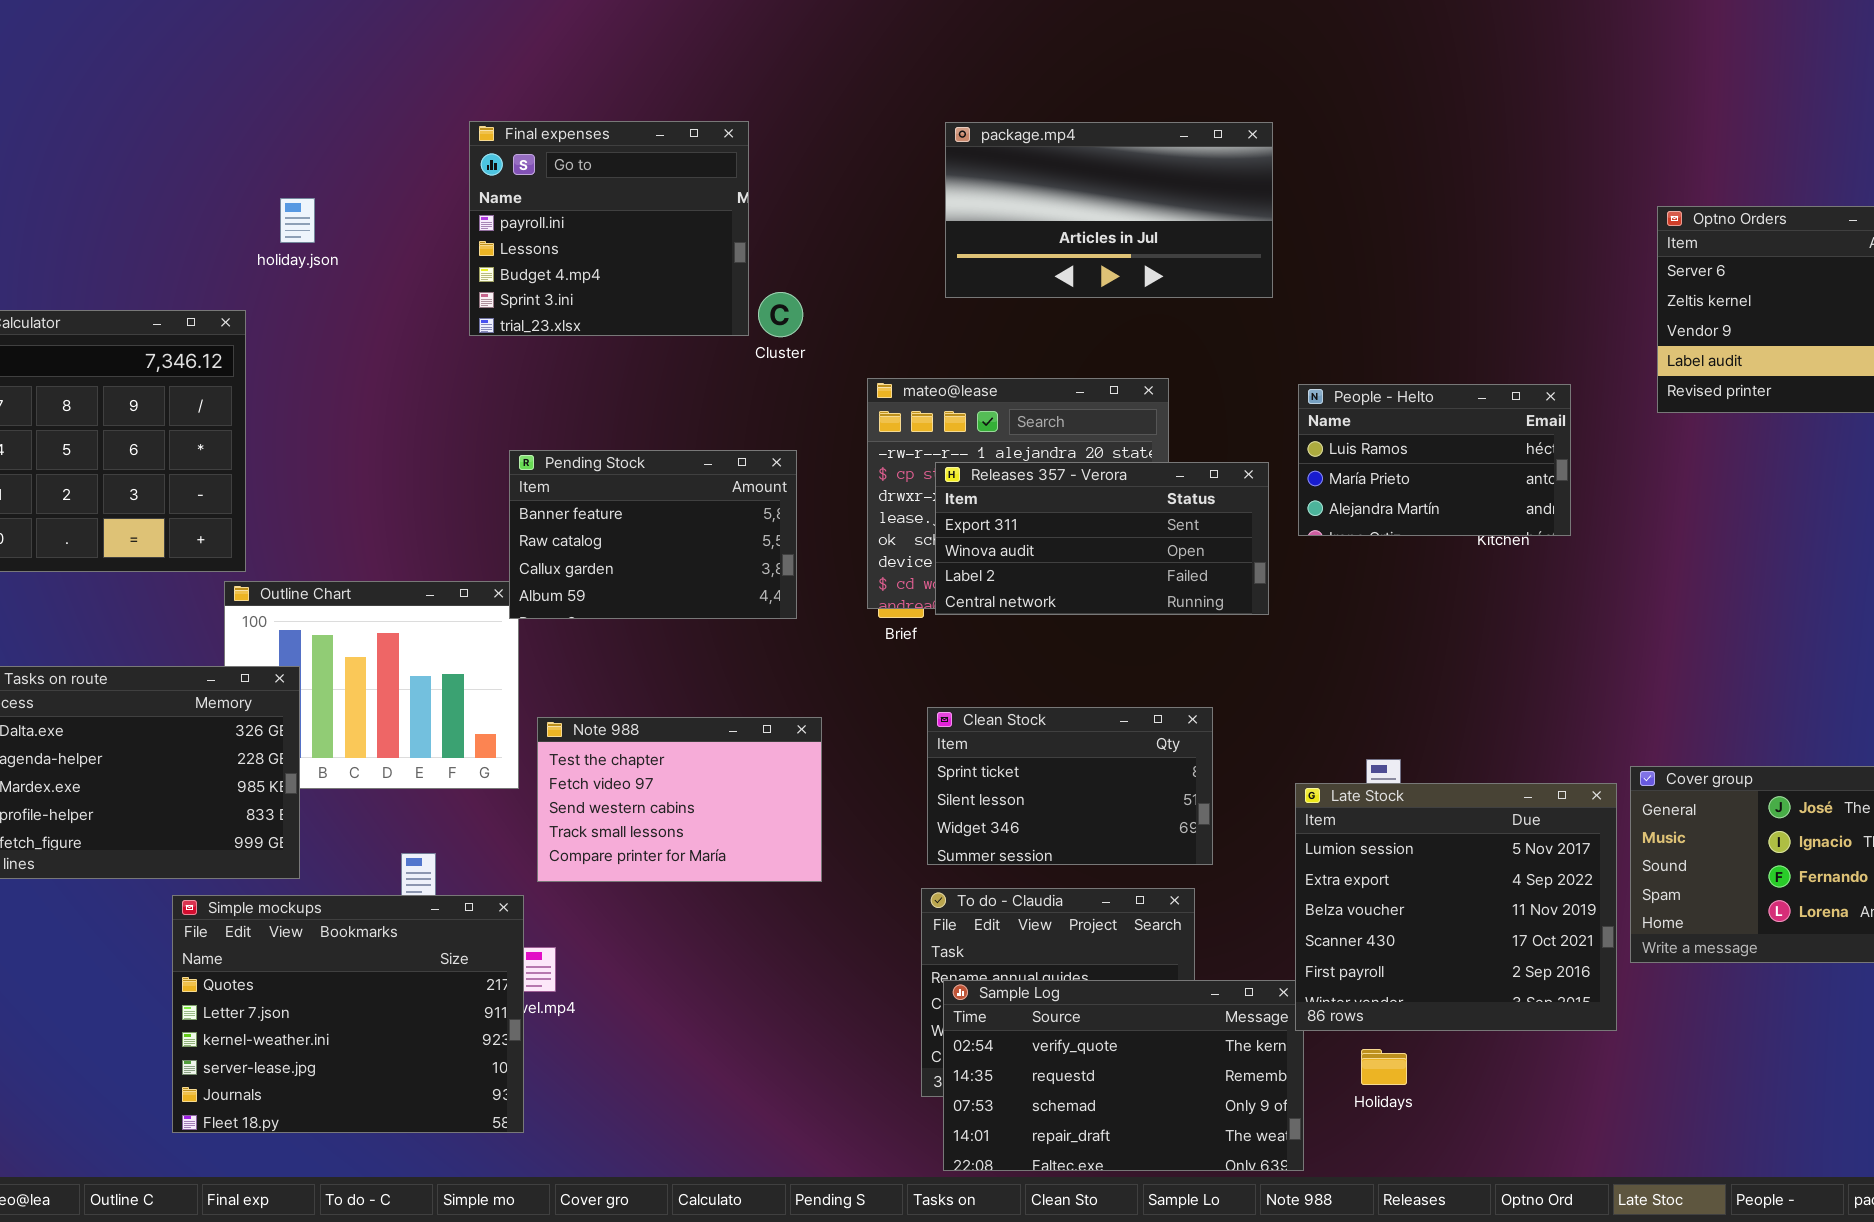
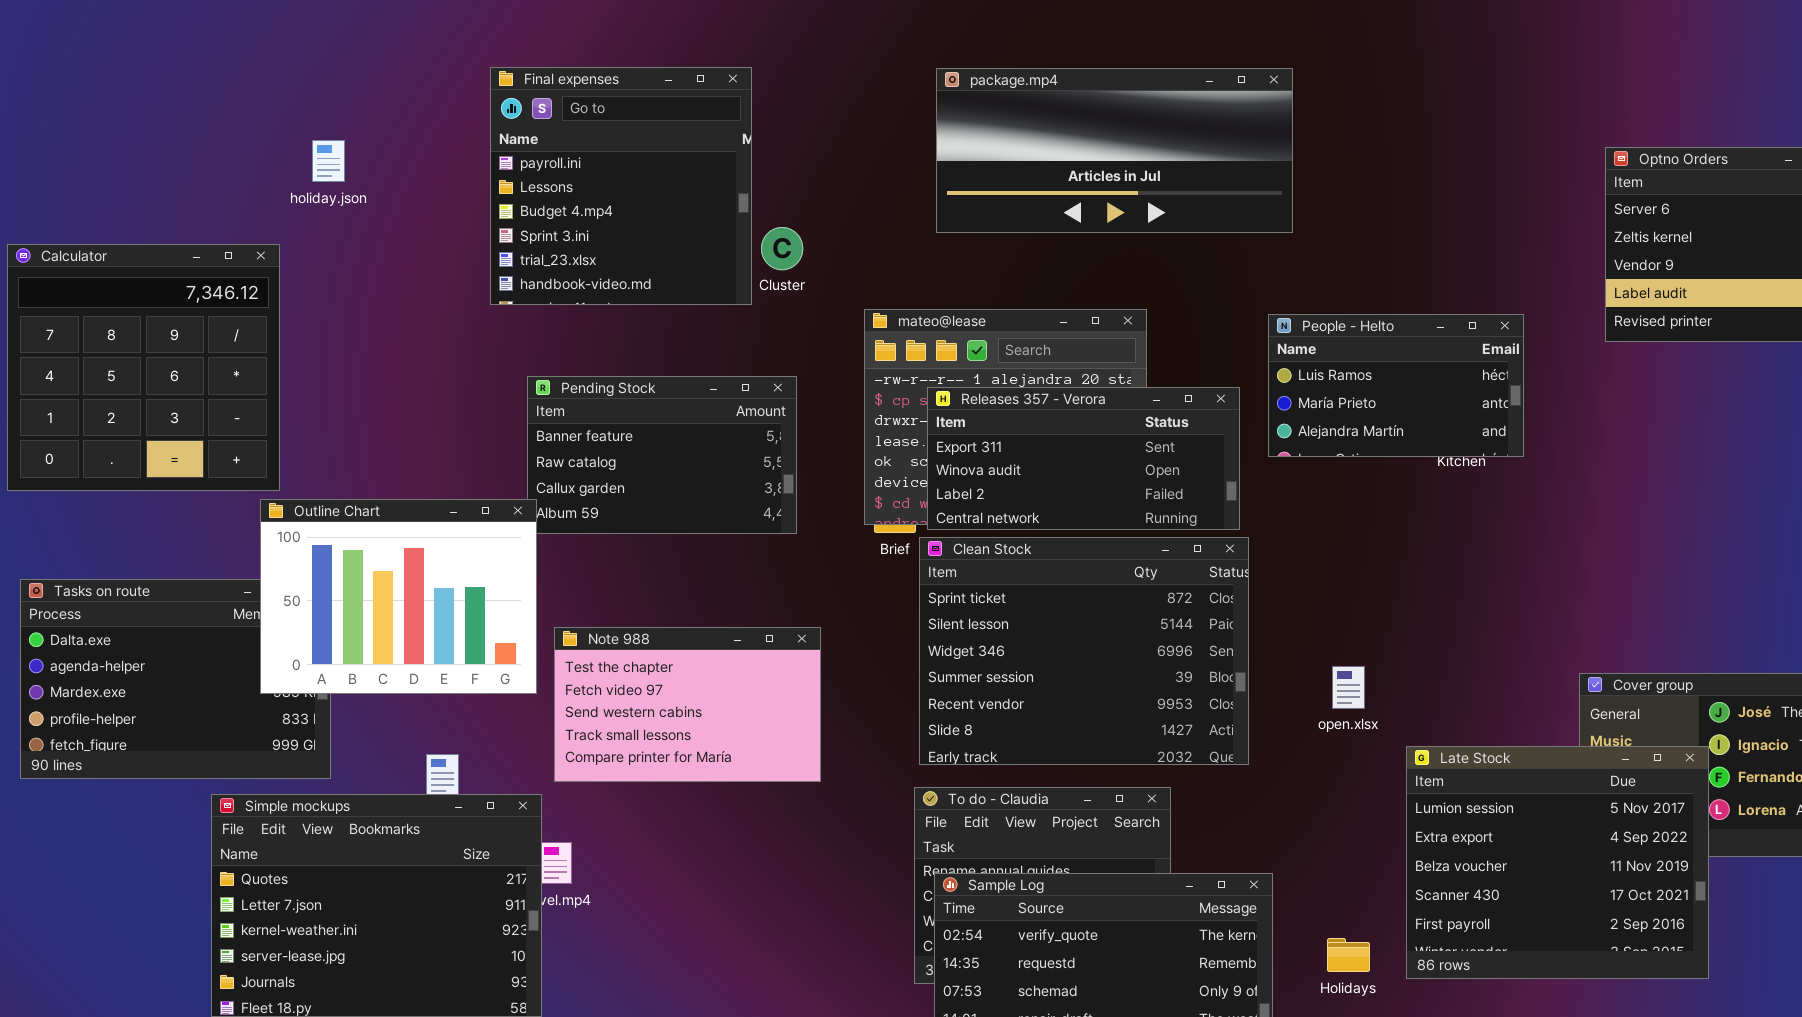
Final expenses: [469,121,749,336] -> [490,67,752,305], resized
package.mp4: [945,122,1273,298] -> [936,68,1293,233], resized
Outline Chart: [224,581,519,789] -> [260,499,537,694], raised
Clean Stock: [927,707,1213,865] -> [919,537,1249,765], resized
Late Stock: [1295,783,1617,1031] -> [1406,746,1709,979], moved

